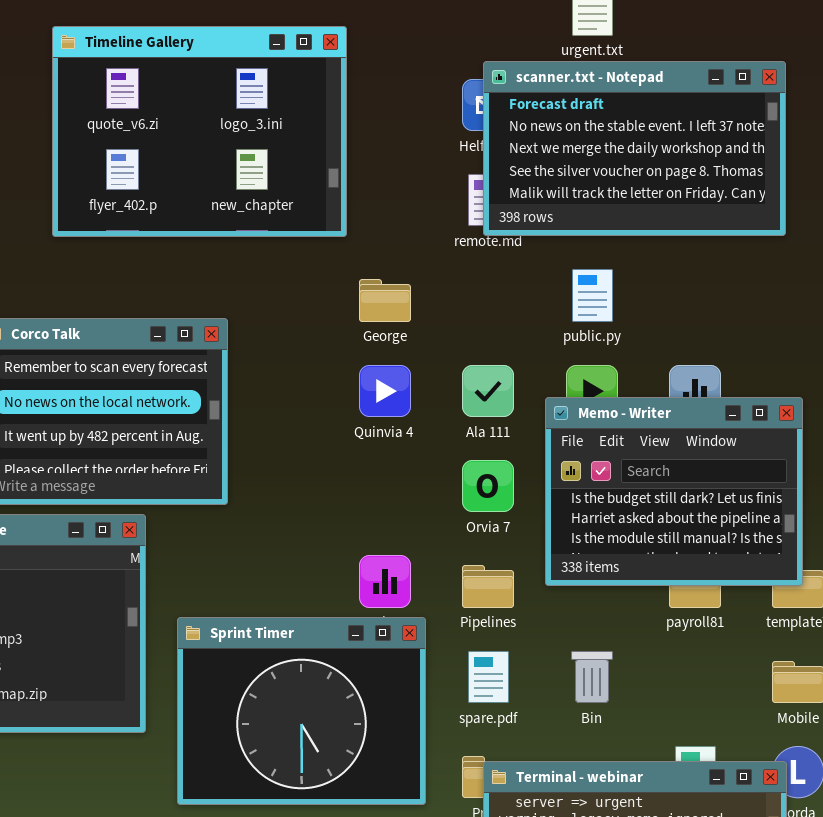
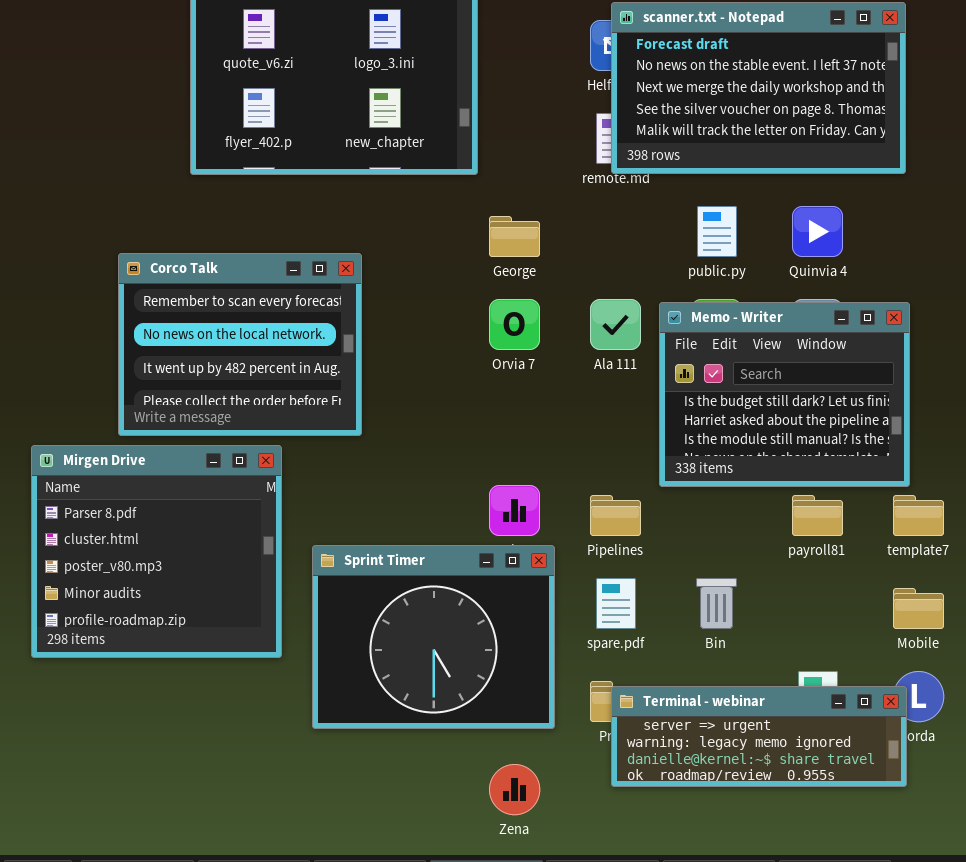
Quinvia 4: [359,365,411,417] -> [792,206,843,257], moved
Memo - Writer: [545,397,803,586] -> [659,302,910,487], moved
Orvia 7: [462,460,514,512] -> [489,299,540,350], moved

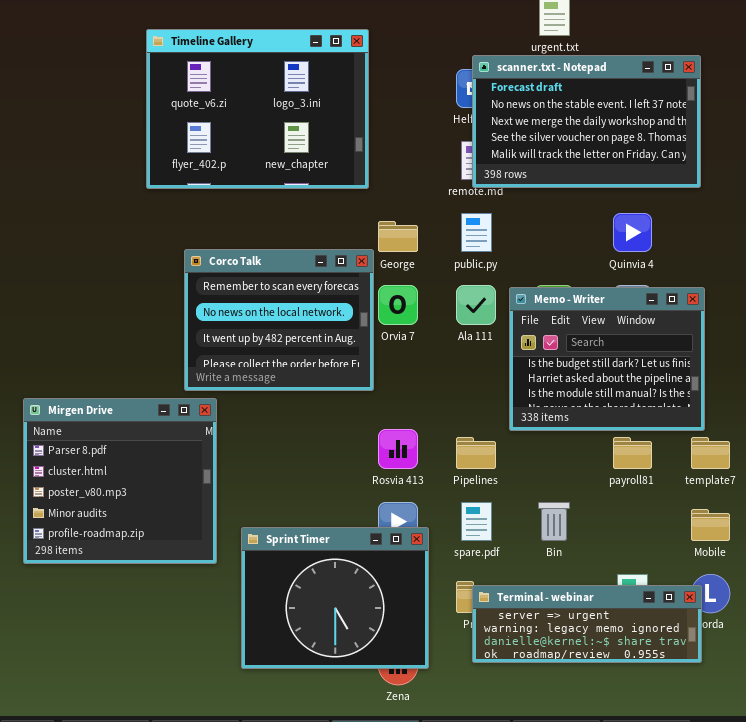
public.py: [697,206,737,257] -> [461,213,492,252], moved
Corco Talk: [118,253,362,436] -> [184,249,374,391], moved
Sprint Timer: [312,545,555,729] -> [241,527,429,669], moved

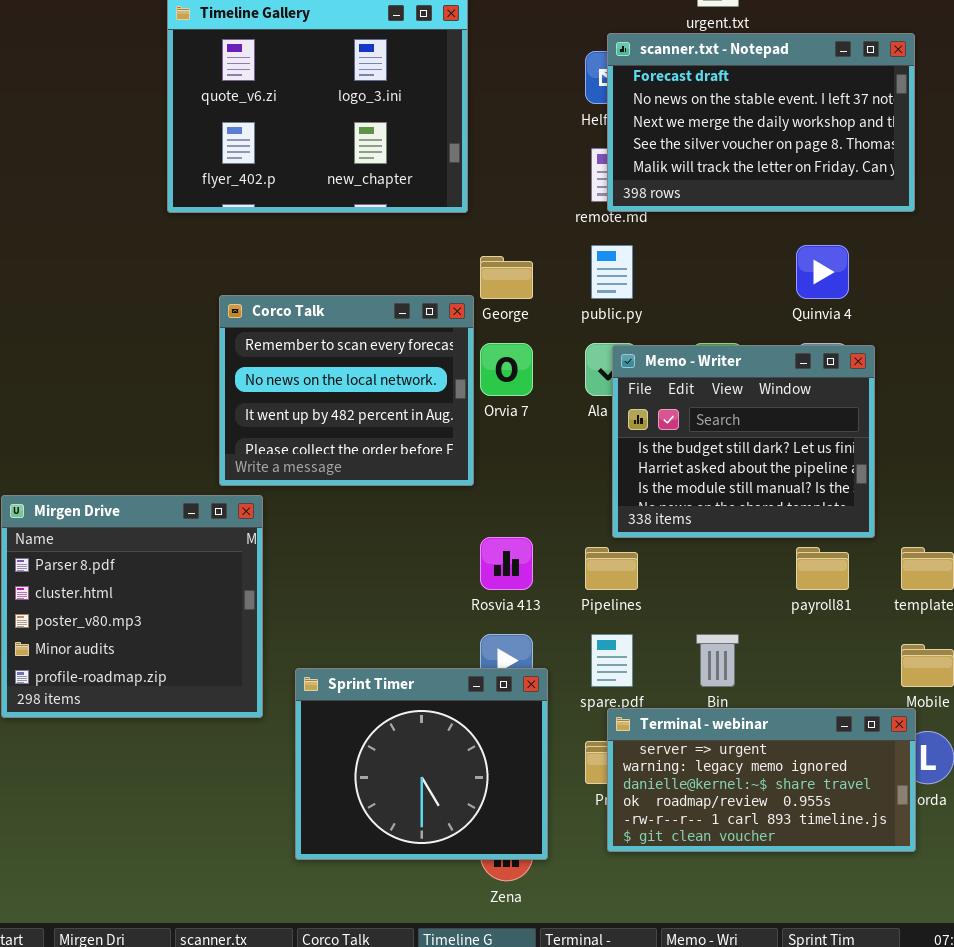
Memo - Writer: [509,287,705,431] -> [612,345,875,538], moved
Terminal - webinar: [472,585,702,663] -> [607,708,916,852], resized

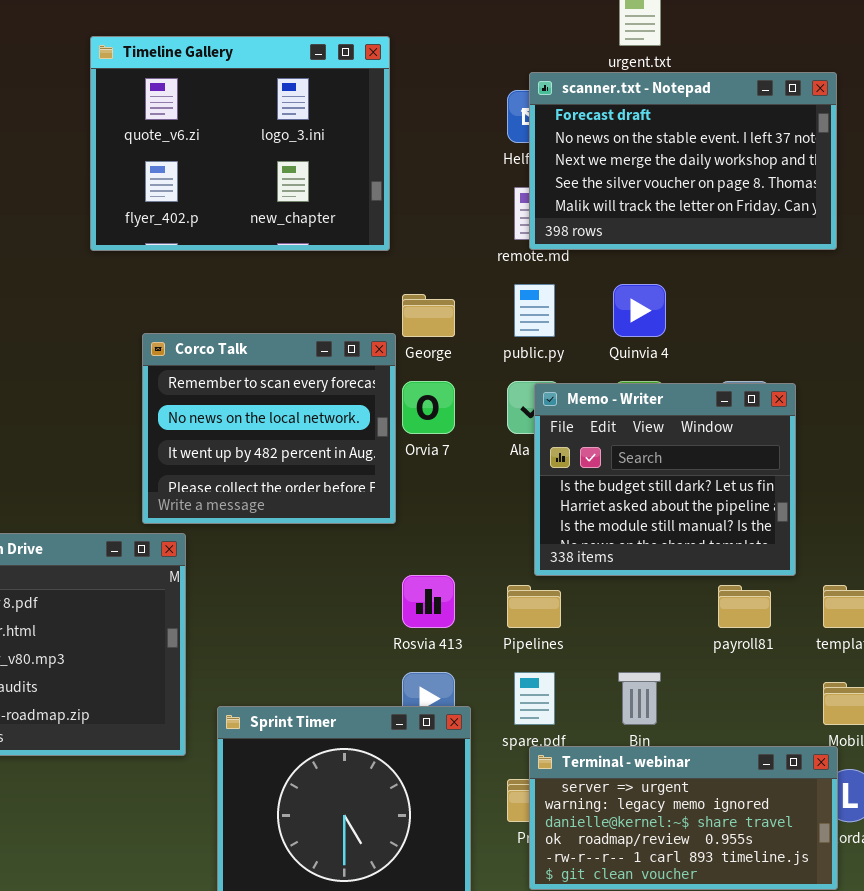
Quinvia 4: [796,245,849,299] -> [613,284,666,337], moved

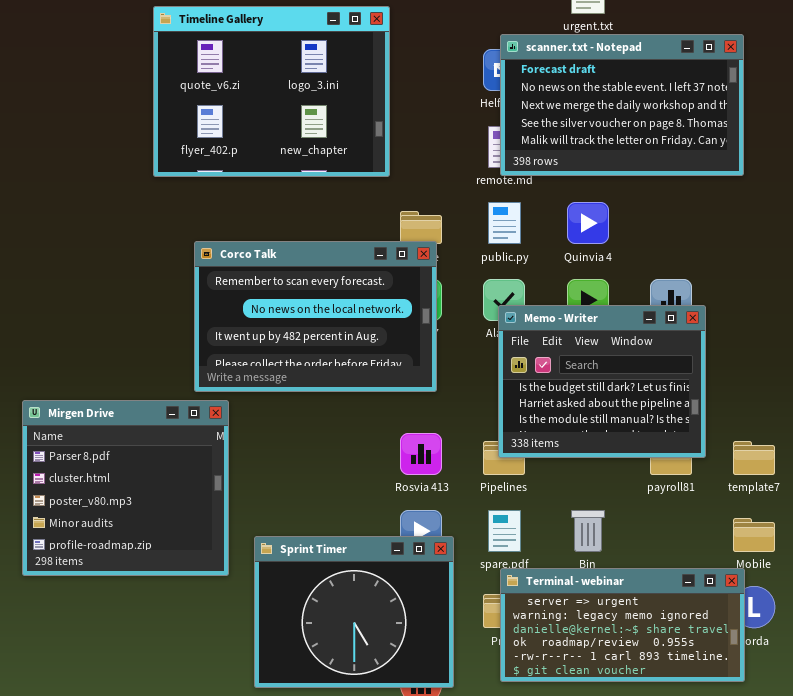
Corco Talk: [142,333,396,524] -> [194,241,437,392], resized
Memo - Writer: [534,383,796,576] -> [498,305,706,458], moved

